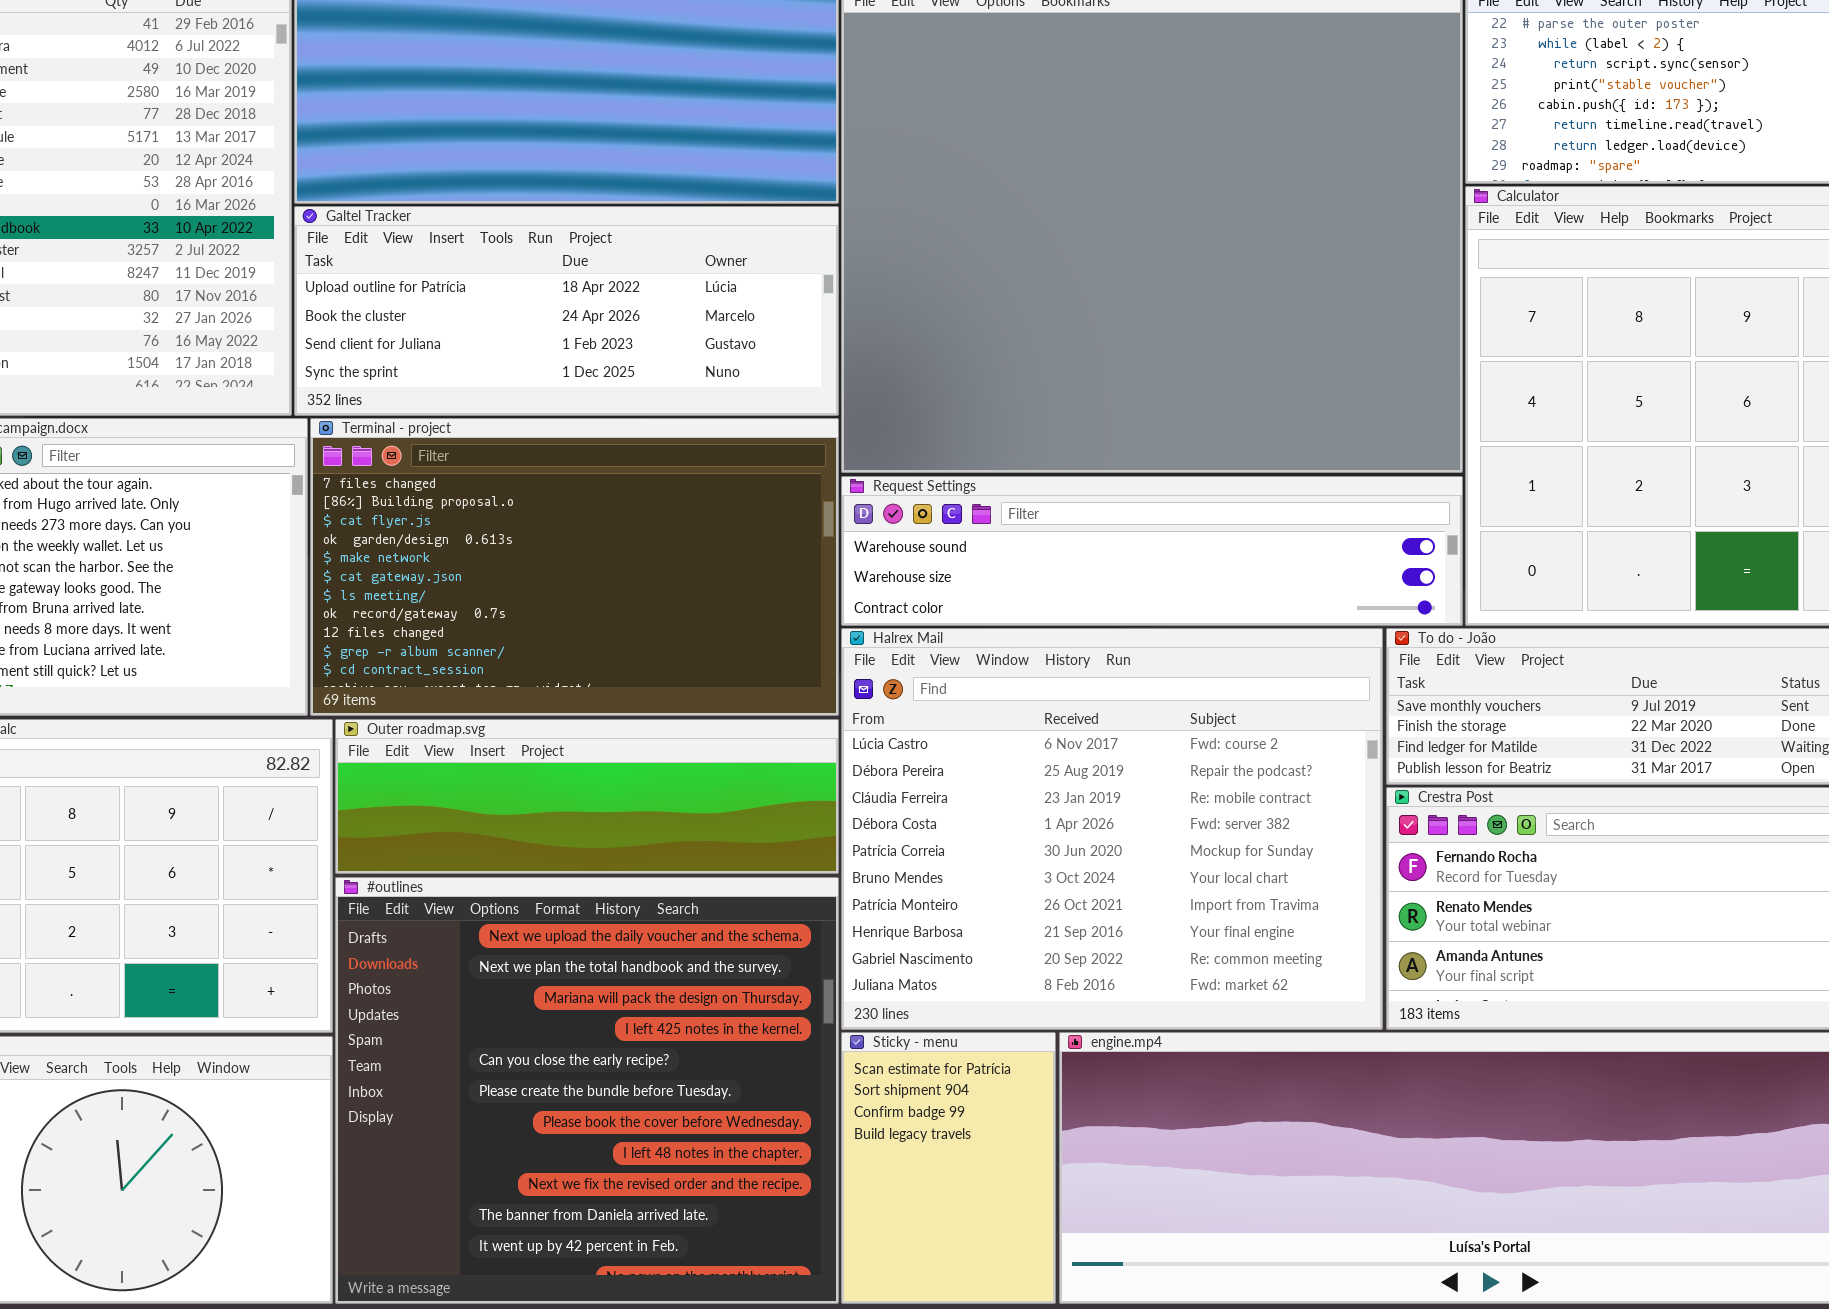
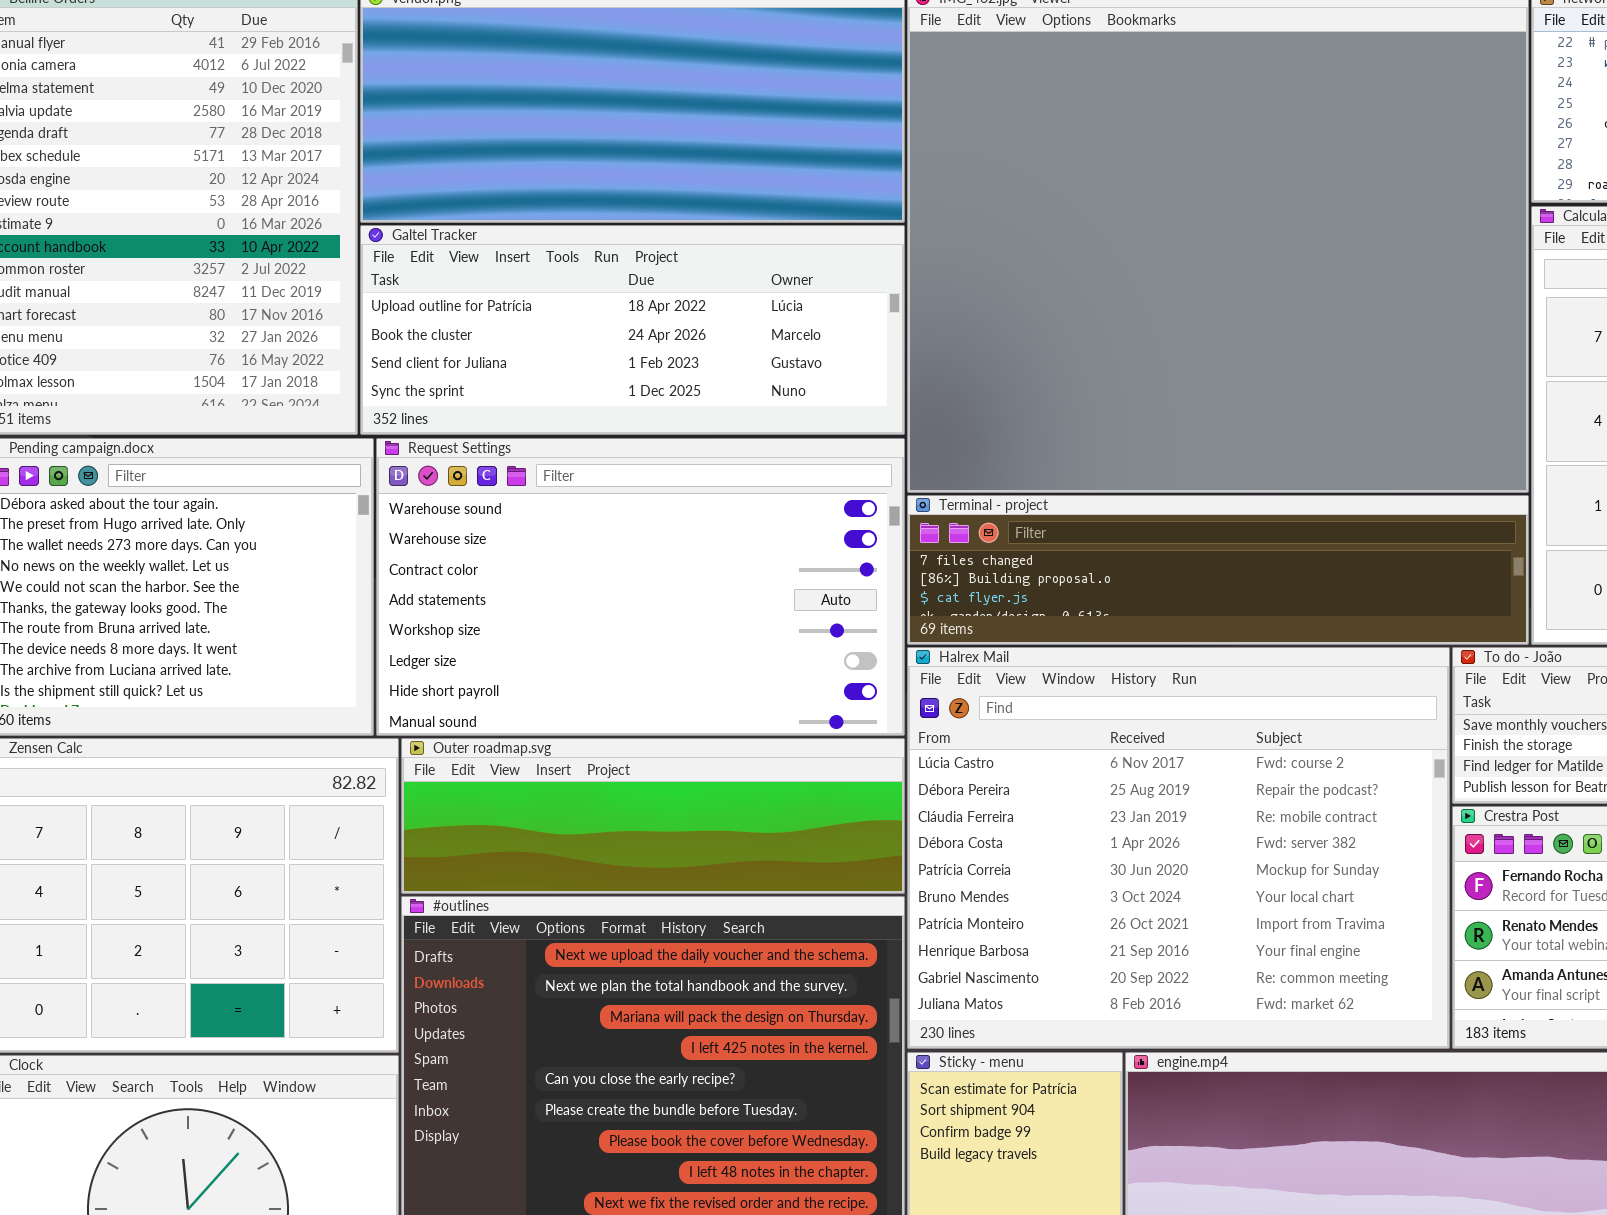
Terminal - project: [310,418,839,716] -> [907,495,1529,645], moved, resized
Request Settings: [841,476,1463,626] -> [376,438,905,736], moved, resized

